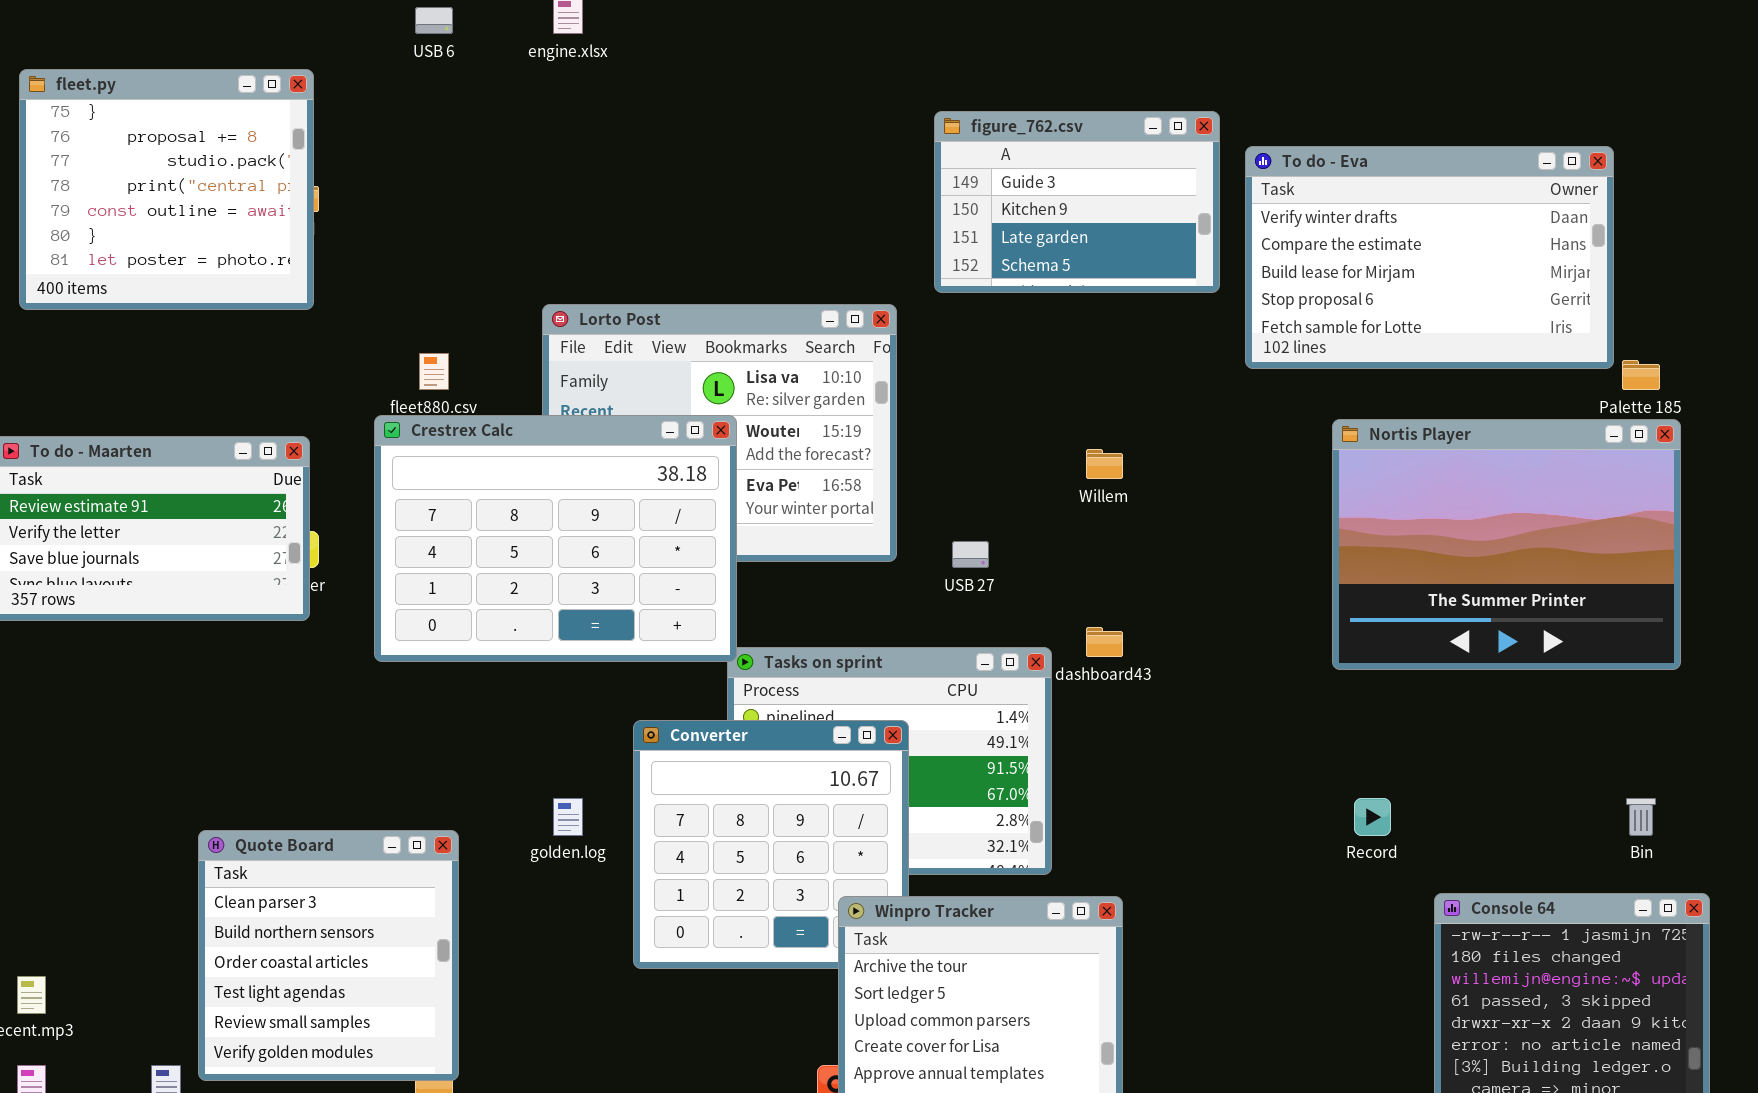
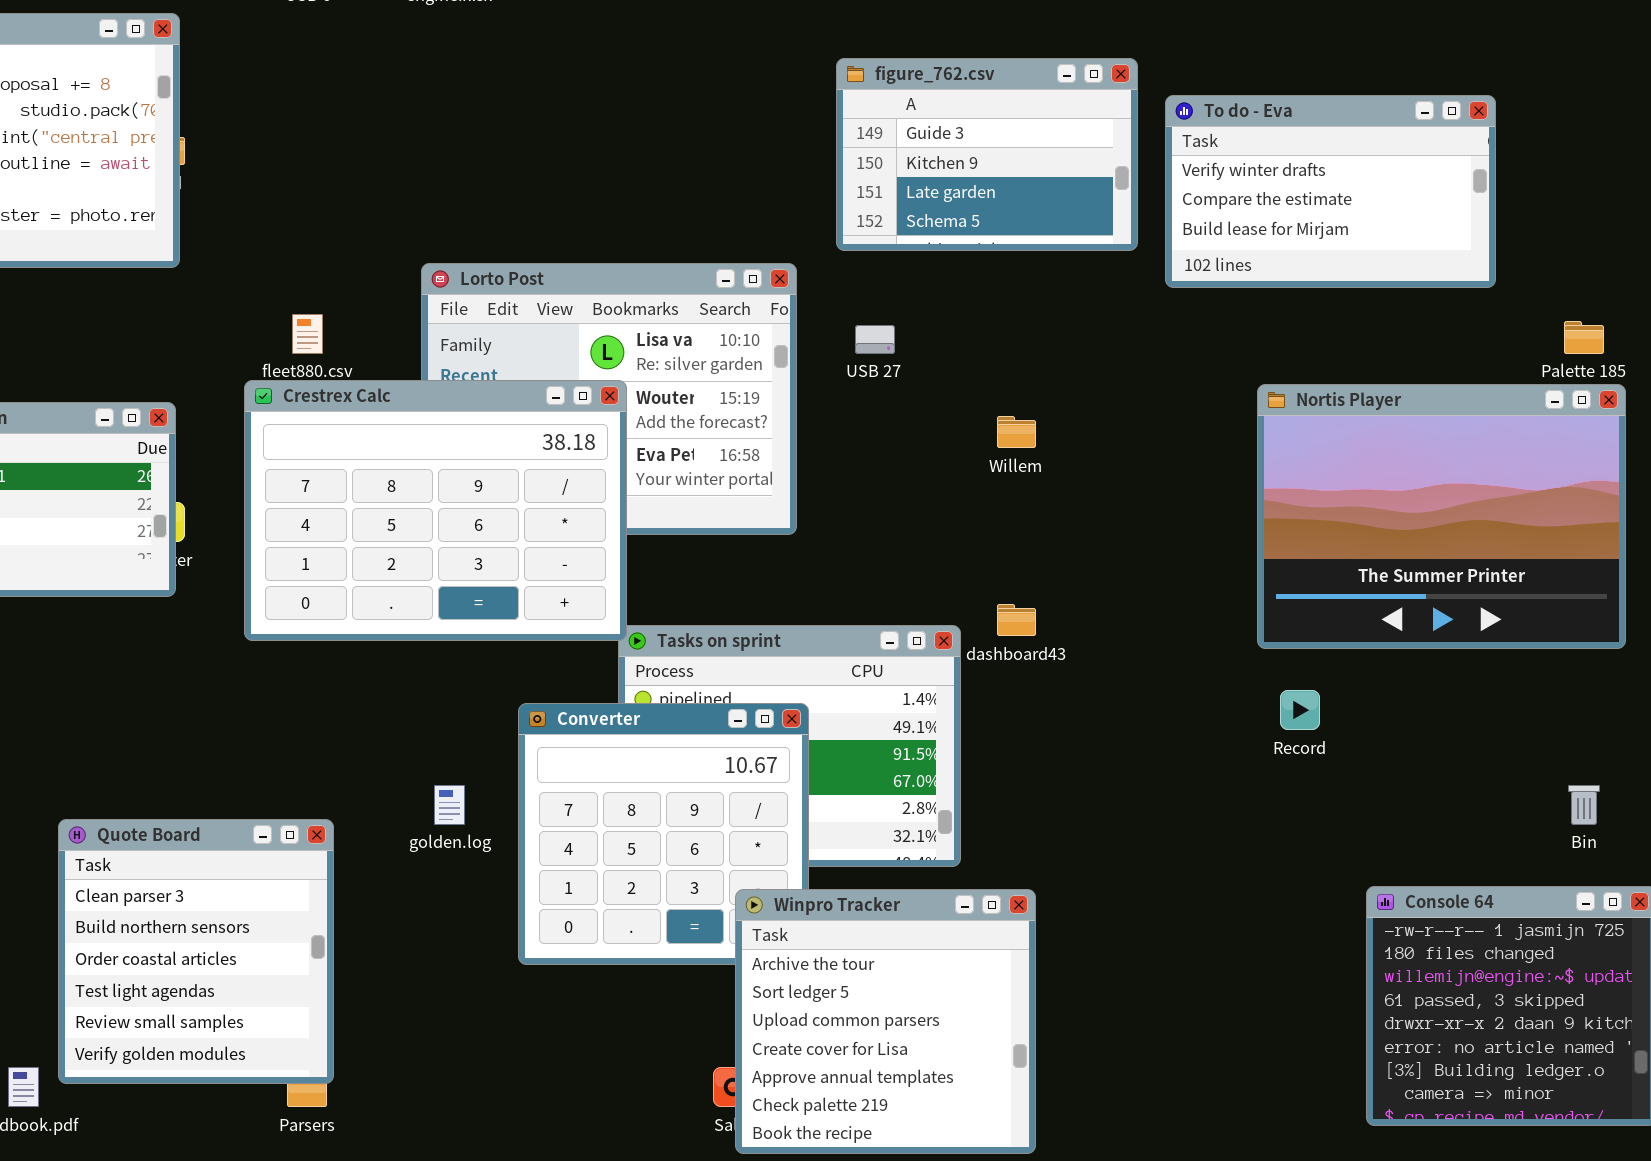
To do - Eva: [1245,146,1614,369] -> [1165,95,1496,288], resized
USB 27: [952,541,989,568] -> [855,325,895,354], moved
Record: [1354,798,1391,836] -> [1280,690,1320,730], moved

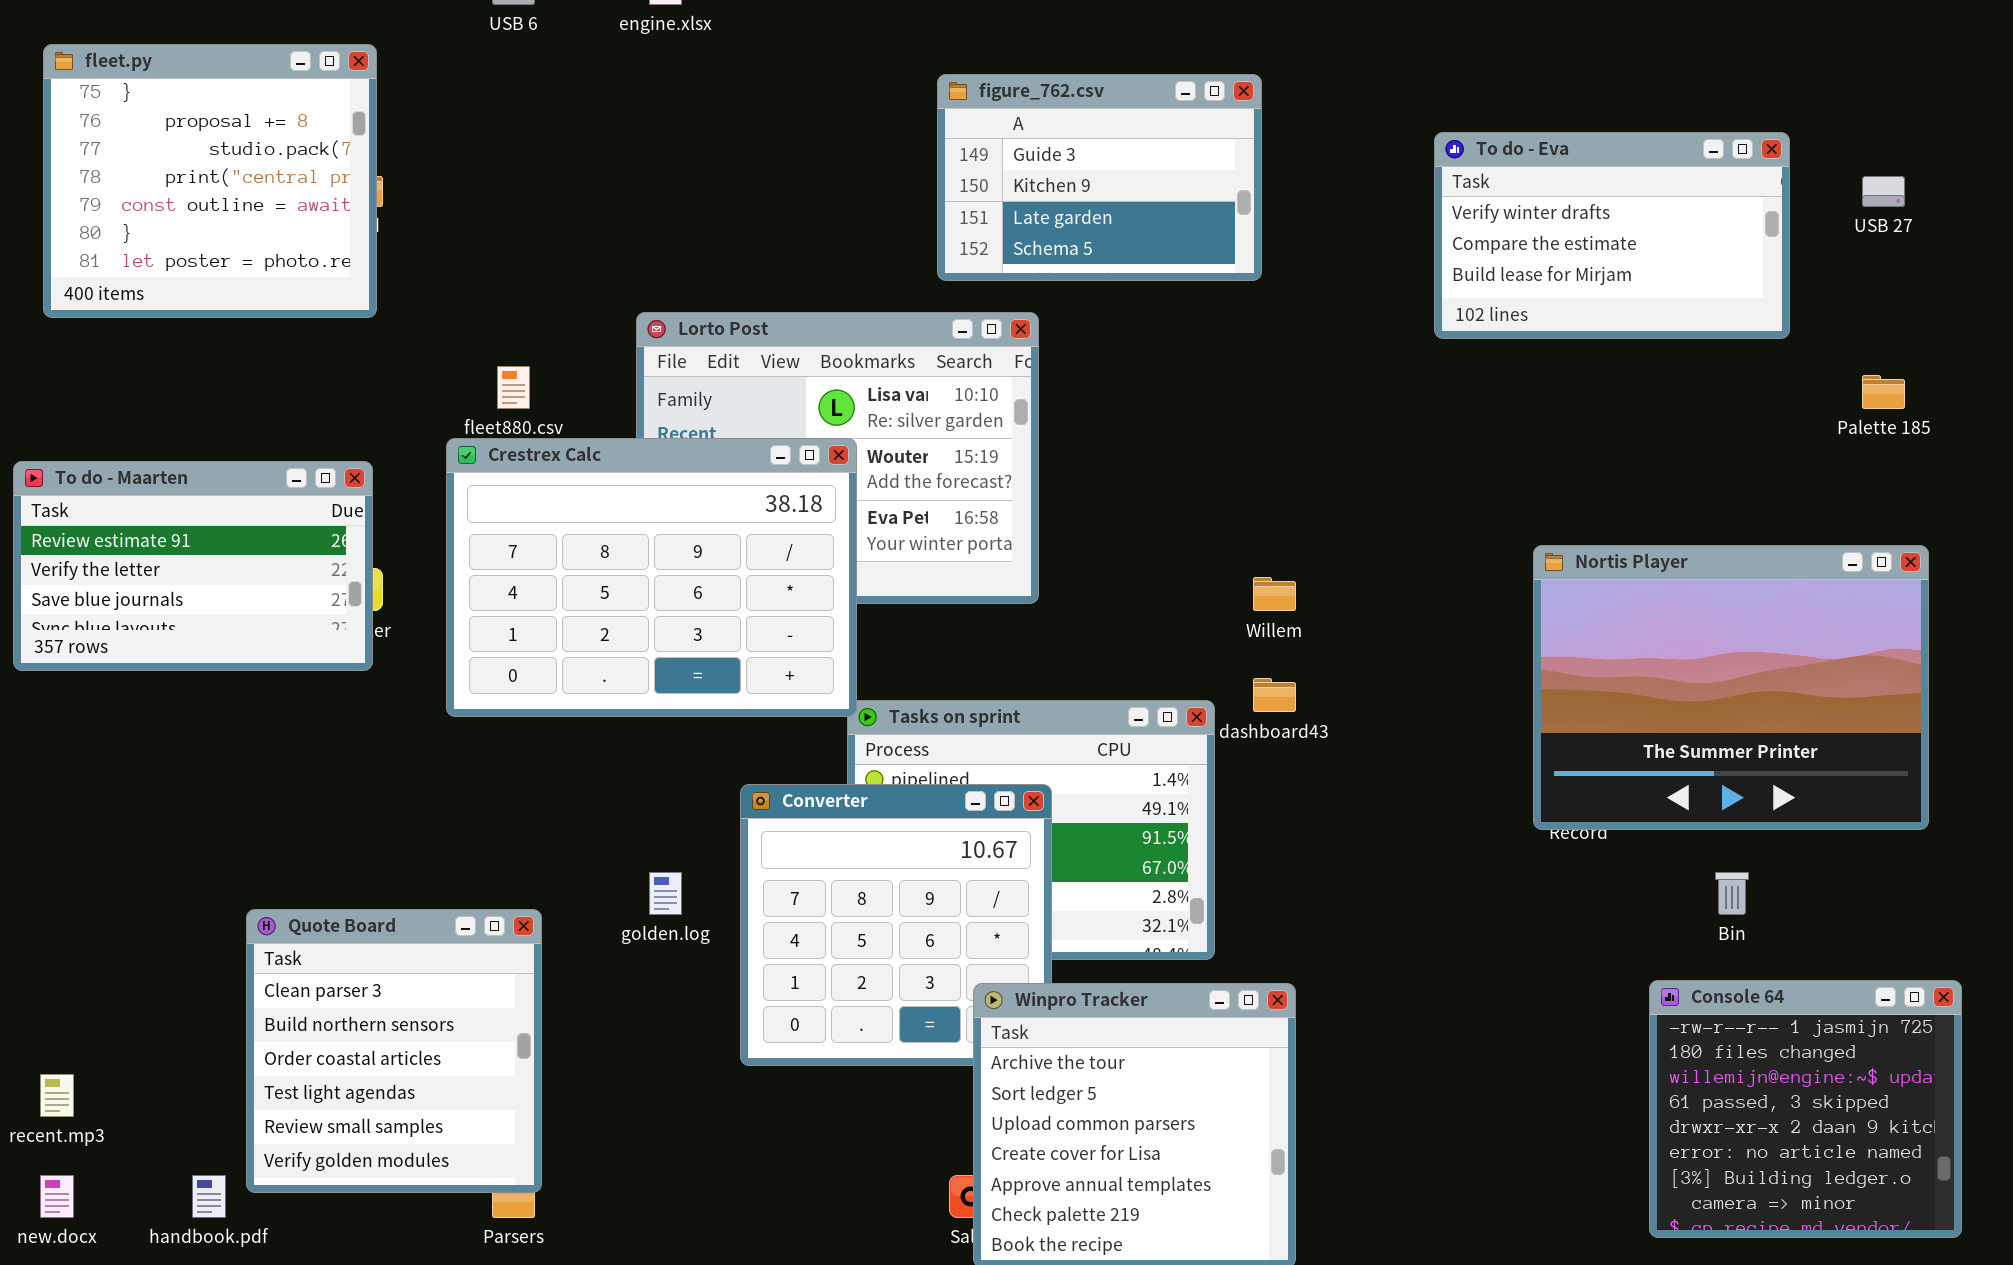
figure_762.csv: [836,58,1138,251] -> [937,74,1262,281], moved
USB 27: [855,325,895,354] -> [1862,176,1905,207], moved
Nortis Player: [1257,384,1626,649] -> [1533,545,1929,830], moved
Willem: [997,416,1036,448] -> [1253,577,1296,611], moved
Bin: [1568,785,1600,825] -> [1715,872,1749,915], moved

